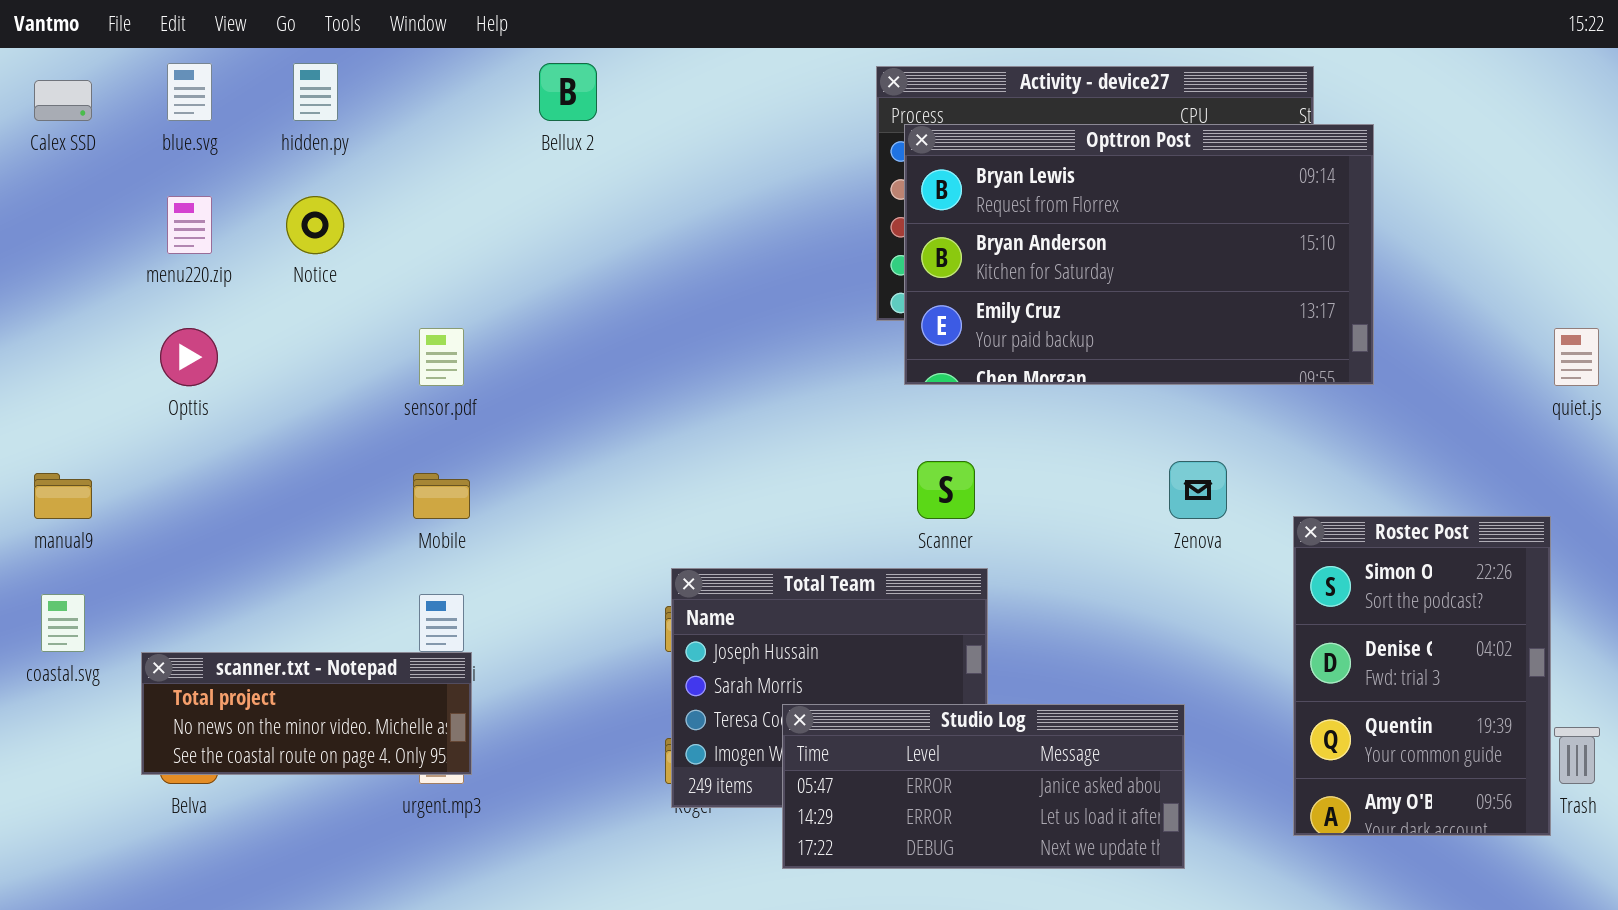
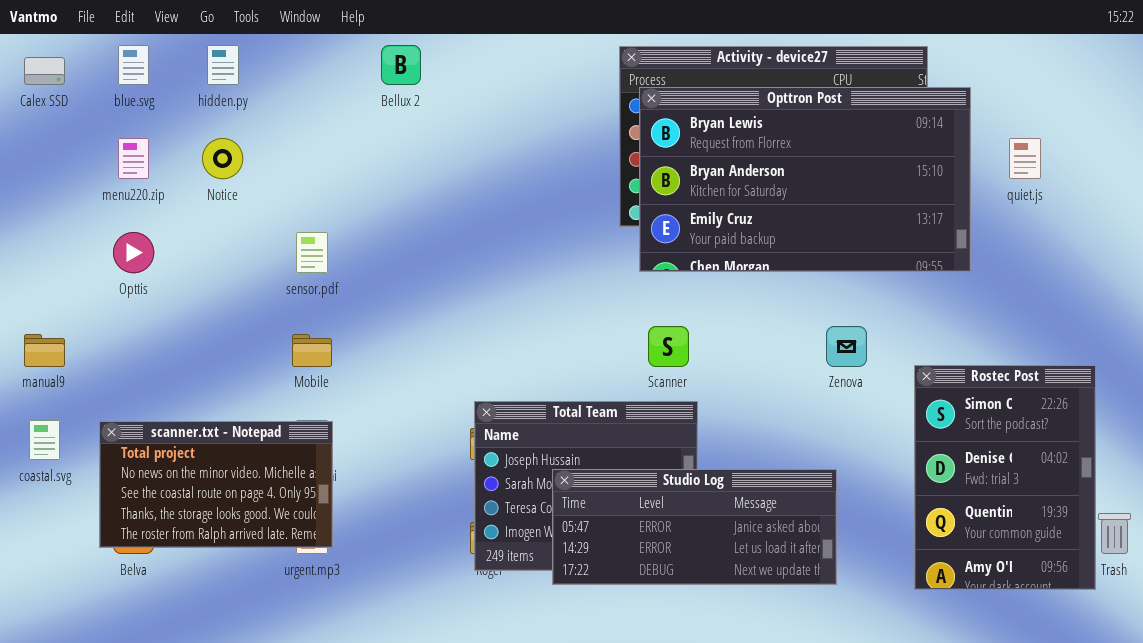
quiet.js: [1554,328,1599,386] -> [1009,138,1041,179], moved
scanner.txt - Notepad: [141,652,472,775] -> [99,421,333,548], resized
Studio Log: [782,704,1185,869] -> [552,469,837,585], moved

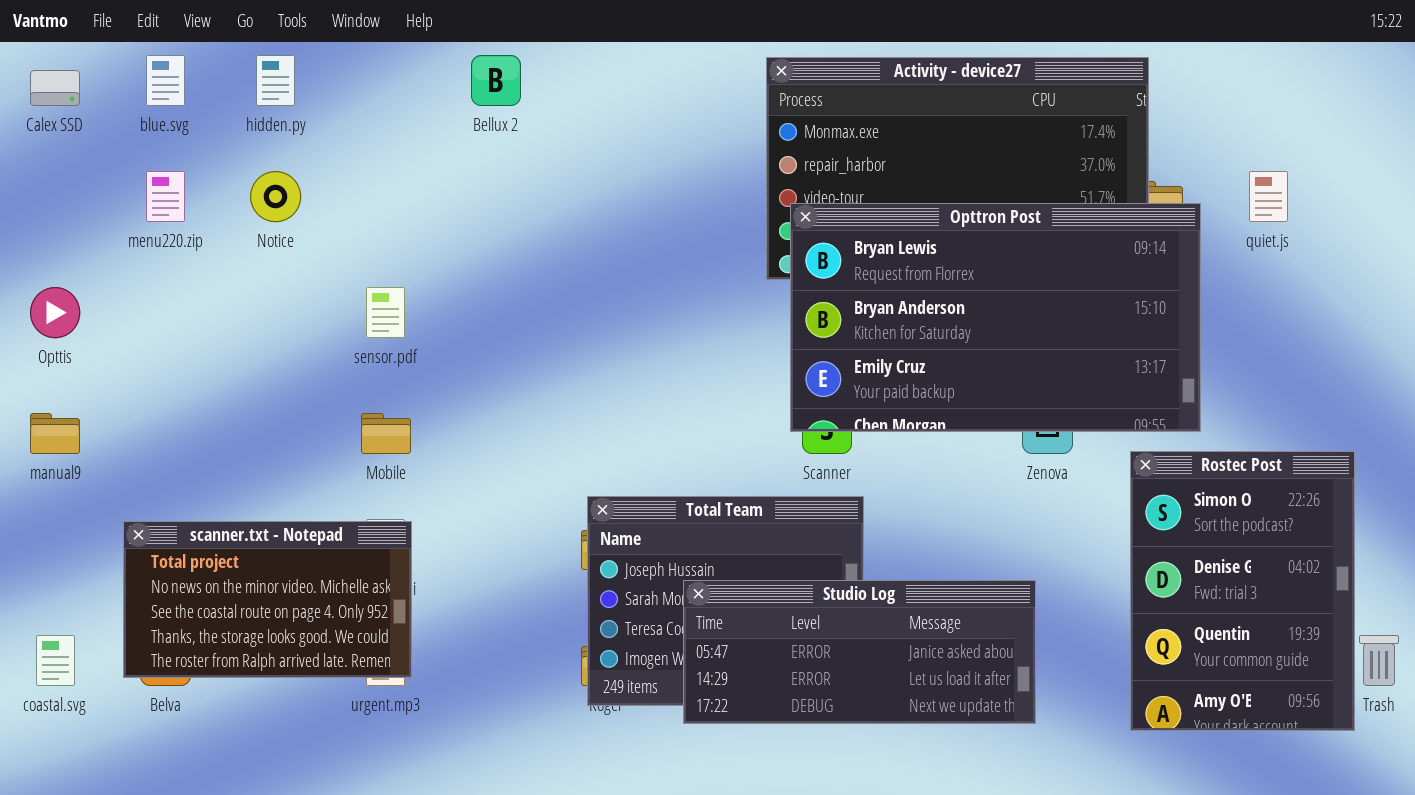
Opttron Post: [639,87,971,272] -> [790,203,1201,432], moved
Opttis: [113,232,154,273] -> [30,287,80,338], moved
coastal.svg: [29,420,60,460] -> [36,635,75,686], moved

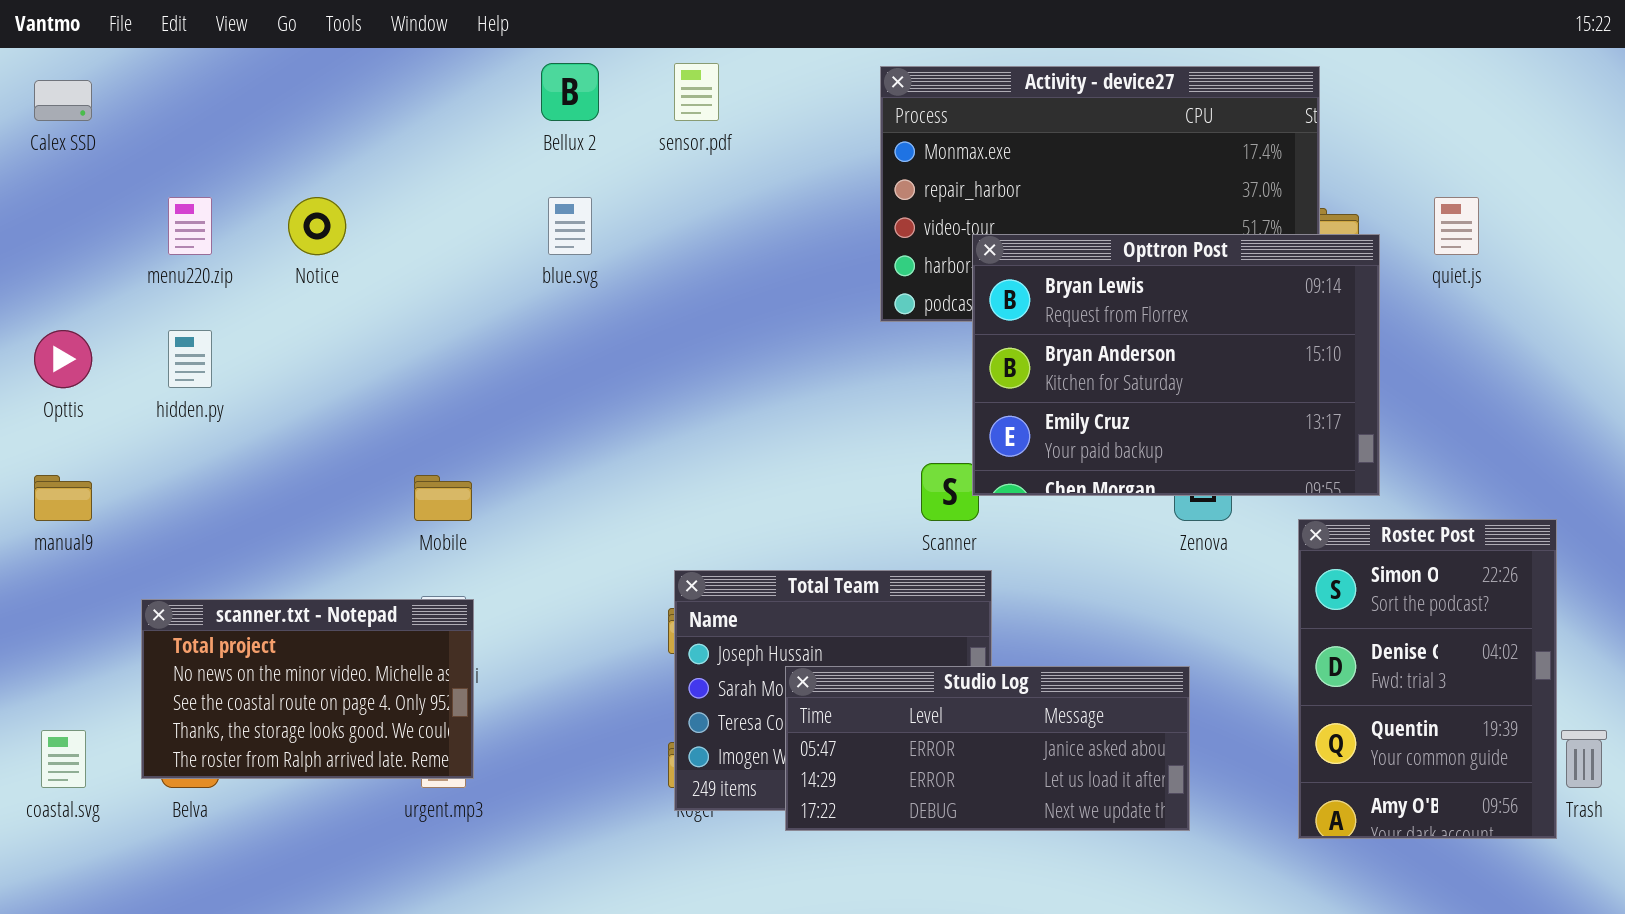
blue.svg: [146,55,185,106] -> [548,197,592,255], moved
hidden.py: [256,55,295,106] -> [168,330,212,388], moved
Opttron Post: [790,203,1201,432] -> [972,234,1380,496], resized
sensor.pdf: [366,287,405,338] -> [674,63,719,121], moved

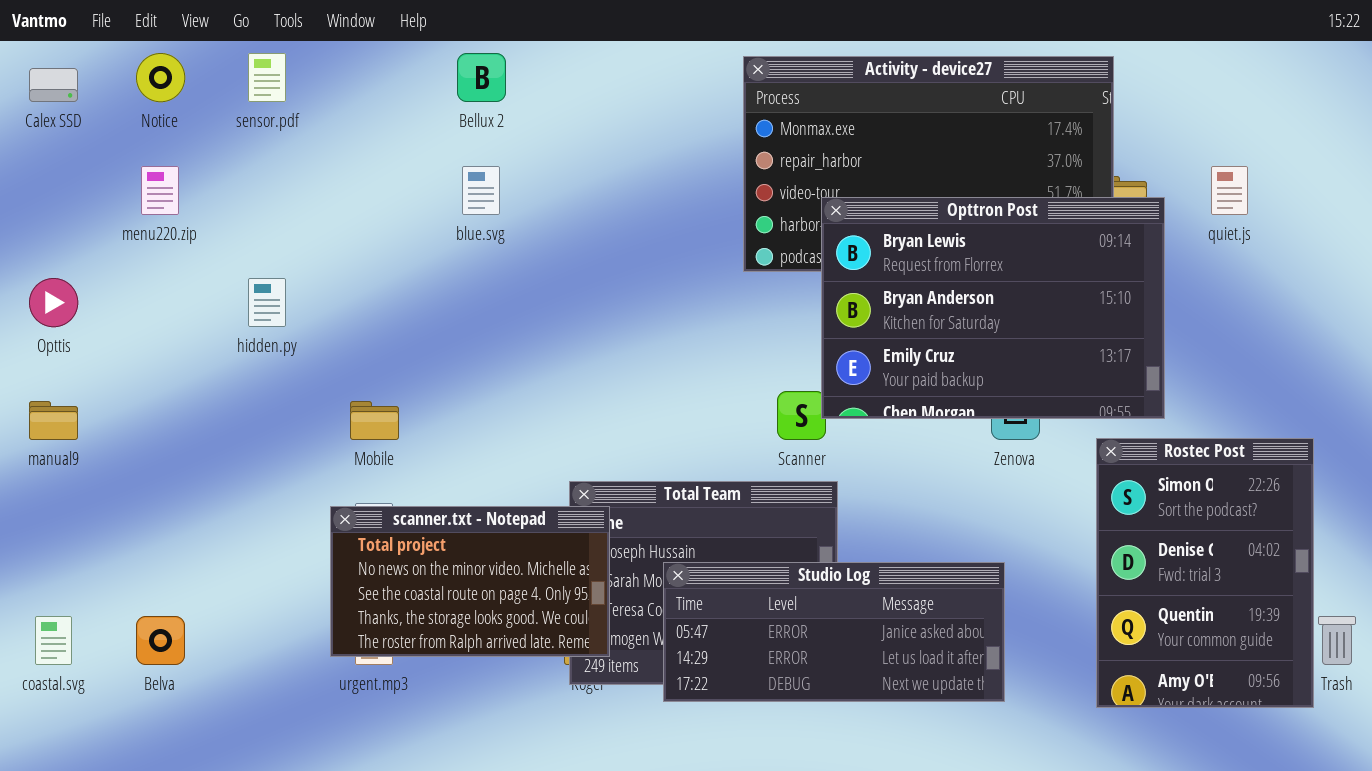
sensor.pdf: [674,63,719,121] -> [248,53,286,102], moved
Notice: [288,197,346,255] -> [136,53,185,102], moved
hidden.py: [168,330,212,388] -> [248,278,286,327], moved
scanner.txt - Notepad: [141,599,474,779] -> [330,506,610,657], moved

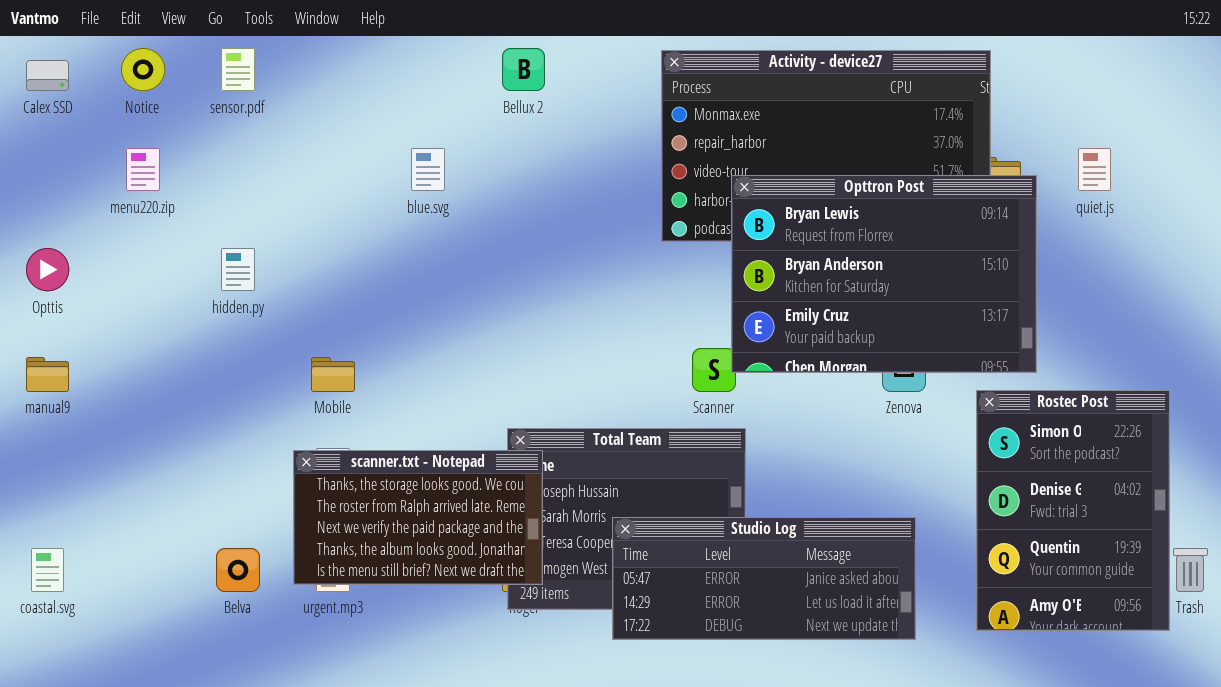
Bellux 2: [457,53,506,102] -> [502,48,545,91], moved
scanner.txt - Notepad: [330,506,610,657] -> [293,450,543,585], scrolled down 3 rows
Studio Log: [663,562,1005,702] -> [612,517,916,640], moved
Belva: [136,616,185,665] -> [216,548,260,592], moved

